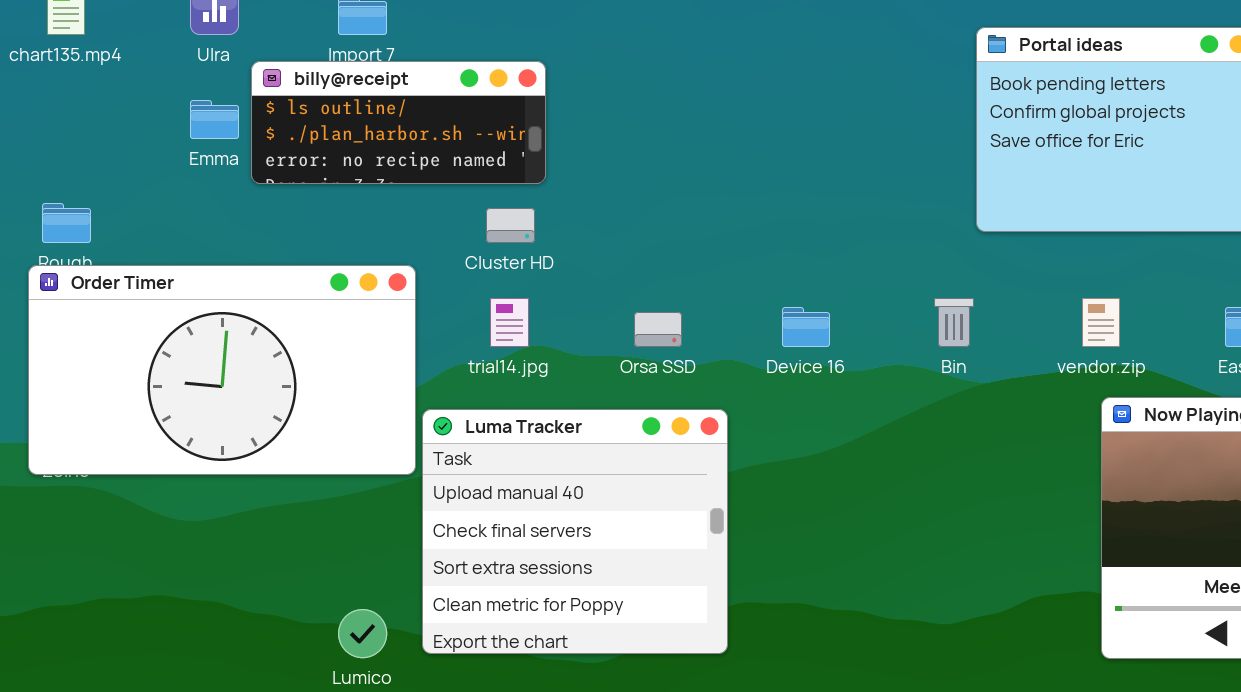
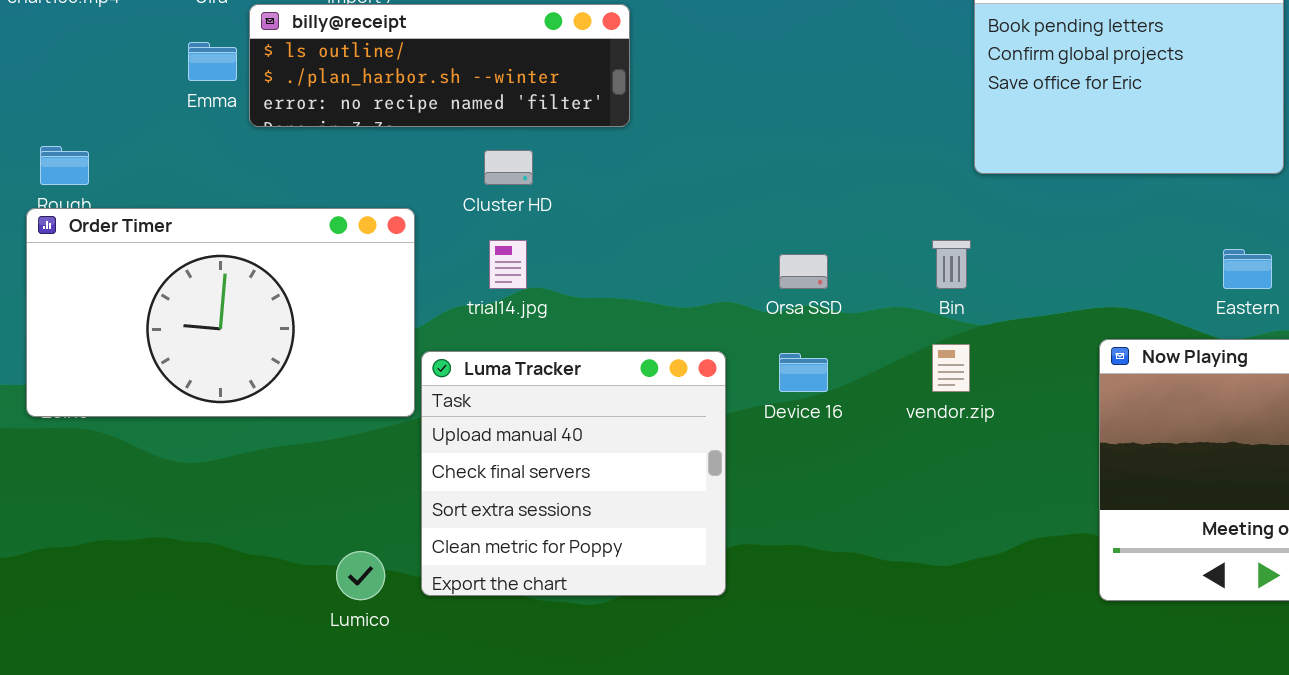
billy@receipt: [251,61,546,184] -> [249,4,630,127], resized
vendor.zip: [1082,298,1120,347] -> [932,344,970,392], moved
Device 16: [782,307,830,347] -> [779,353,828,392], moved
Orsa SSD: [634,312,682,347] -> [779,254,828,289], moved

